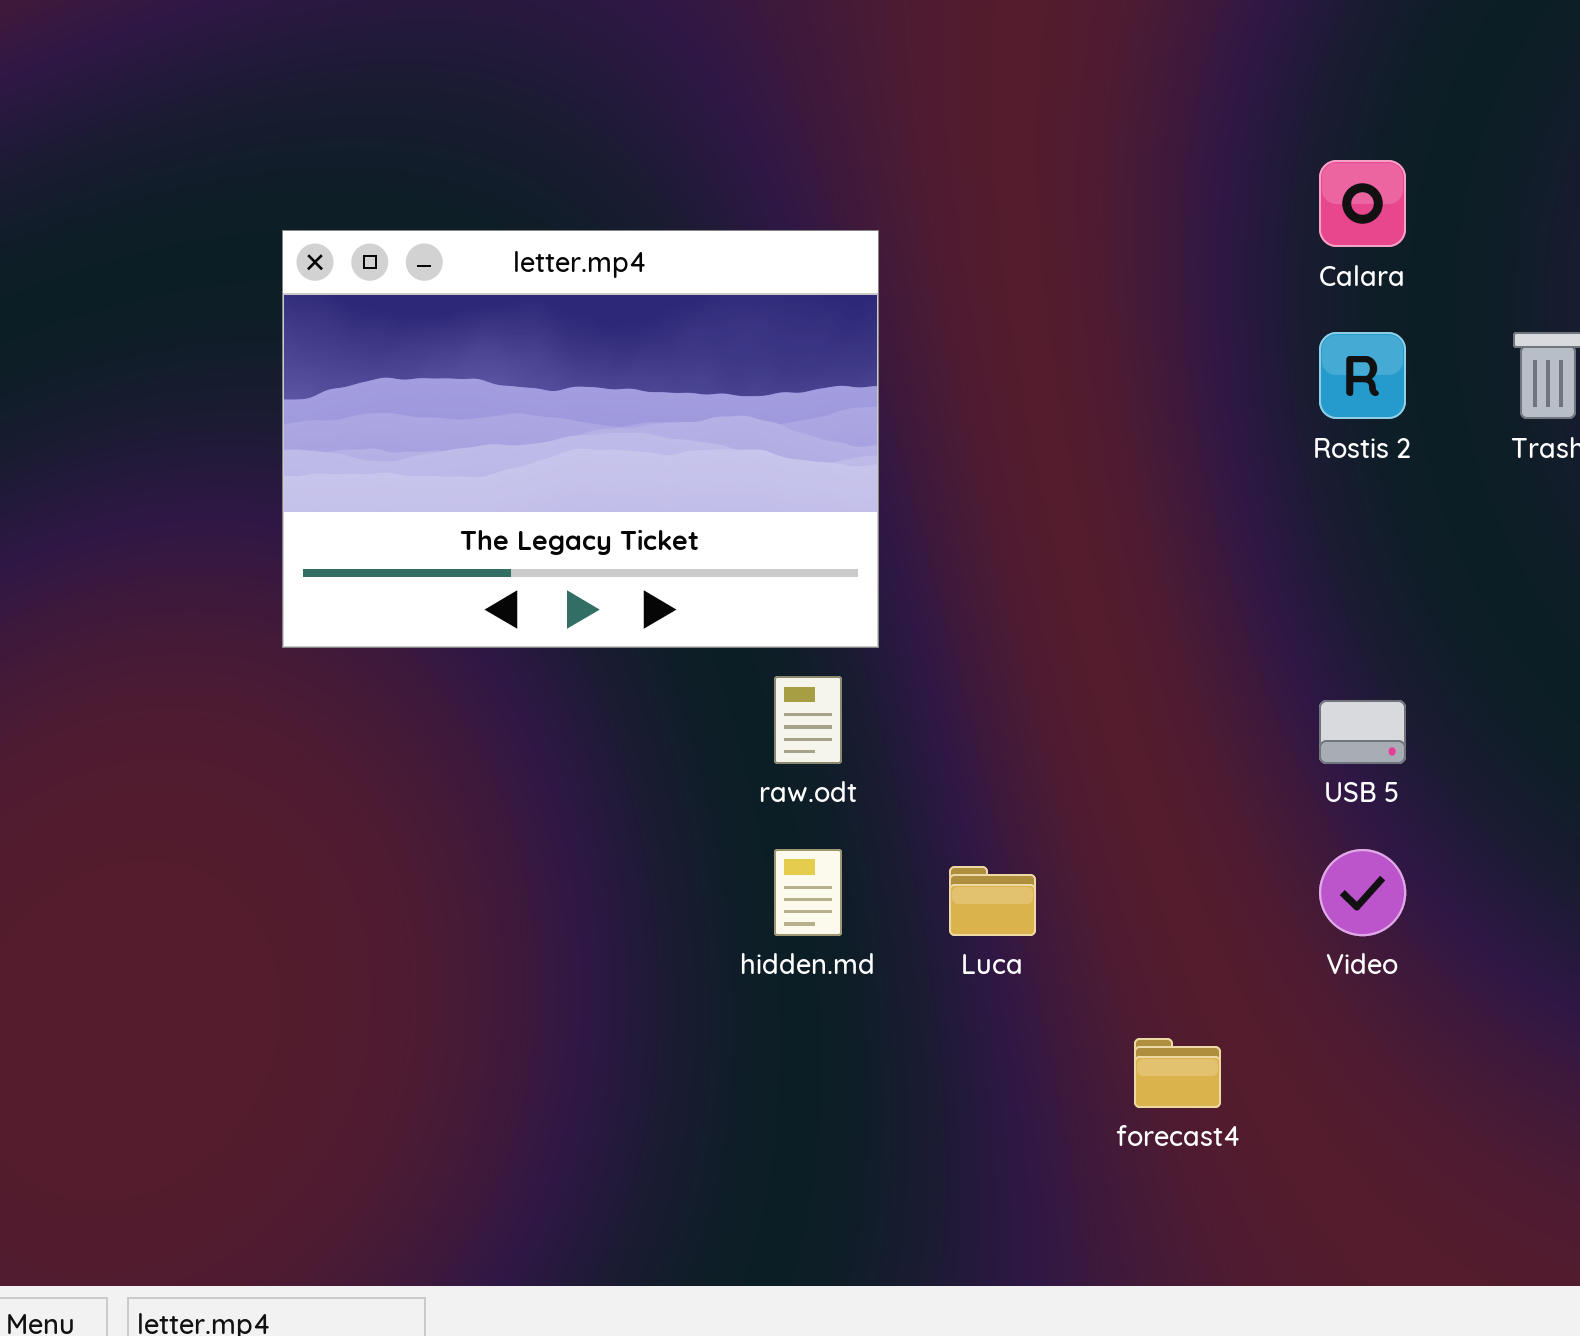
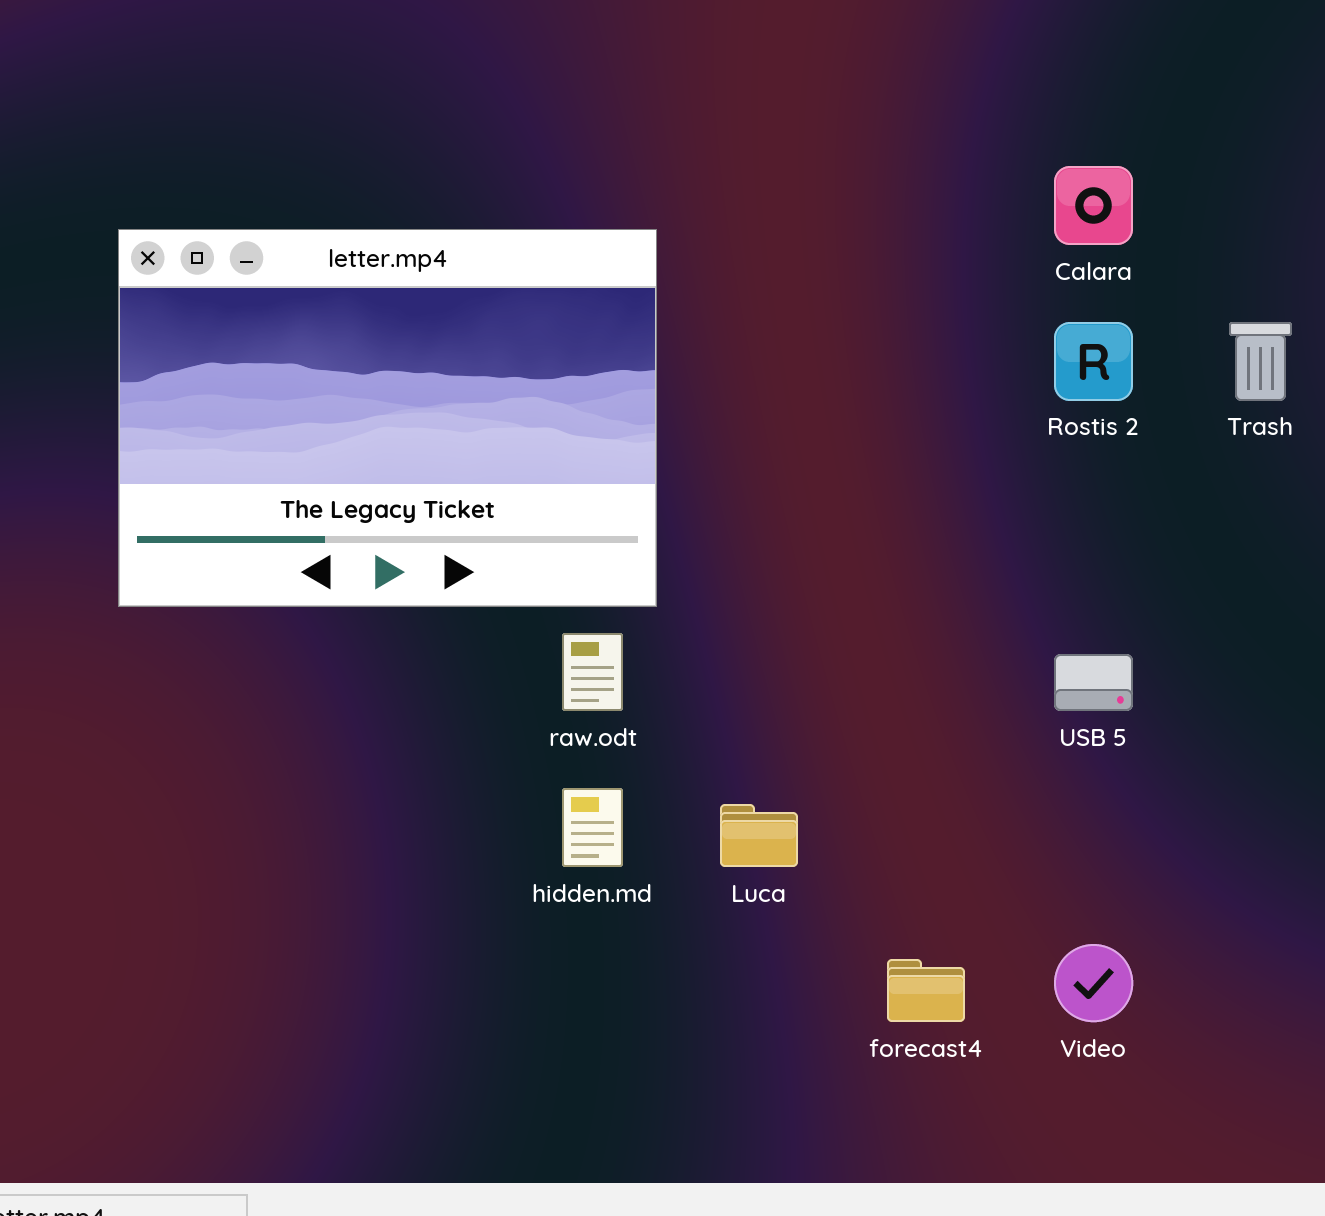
Video: [1319,849,1406,936] -> [1054,944,1133,1022], moved

